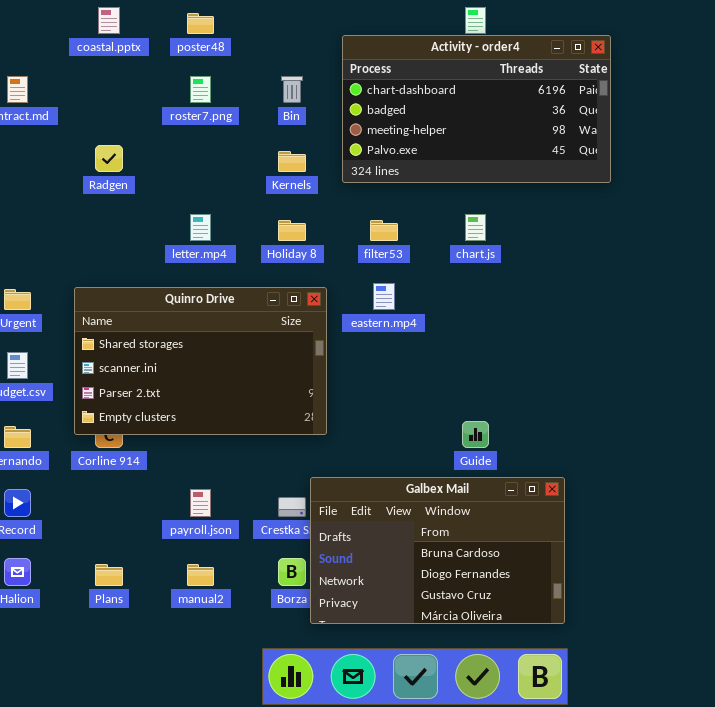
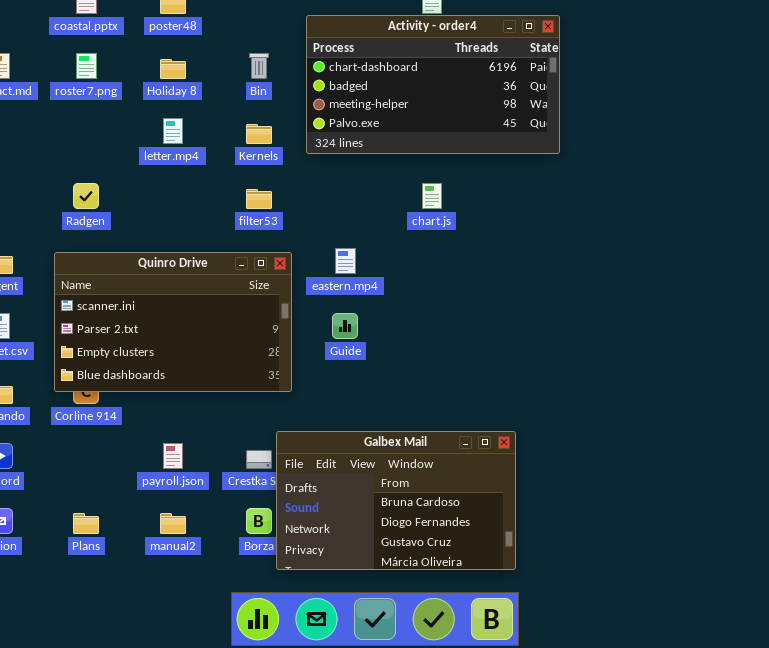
roster7.png: [190,76,211,103] -> [76,53,97,79], moved
Radgen: [95,145,123,172] -> [73,183,99,209], moved
letter.mp4: [190,214,211,241] -> [163,118,183,144], moved
Holiday 8: [278,220,306,241] -> [160,59,186,79], moved
filter53: [370,220,398,241] -> [246,189,272,209], moved
Quinro Drive: [74,287,327,435] -> [54,252,292,392], scrolled down 1 row
Guide: [462,421,489,448] -> [332,313,358,339], moved

